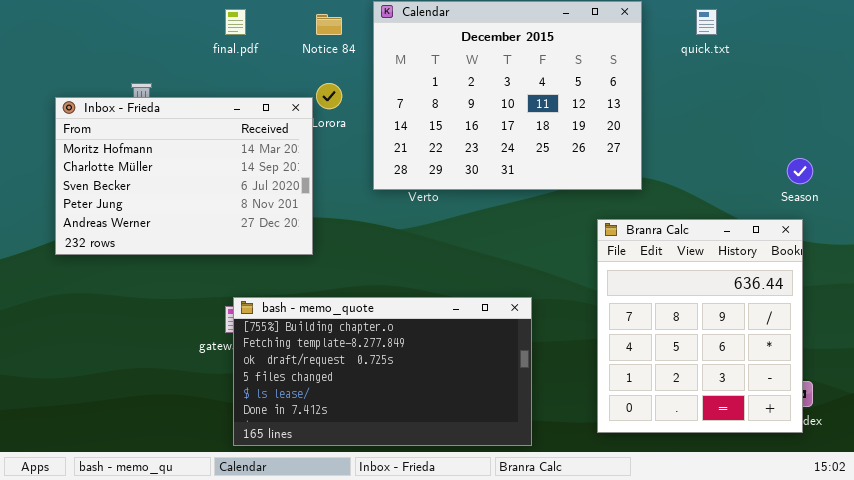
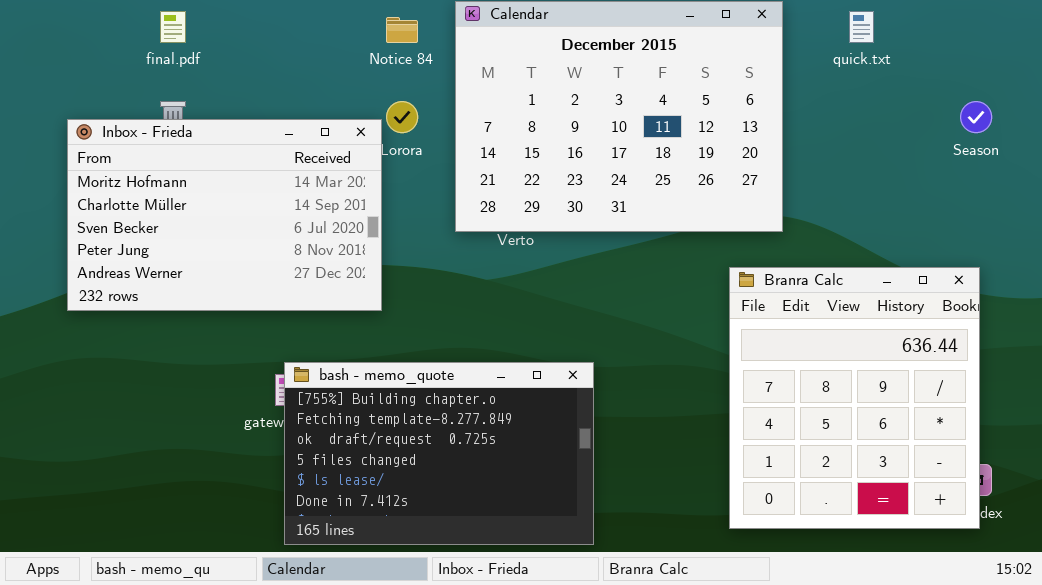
final.pdf: [225,9,246,35] -> [160,11,186,43], moved
Season: [787,158,813,184] -> [960,101,992,133], moved
bash - memo_quote: [233,297,532,446] -> [284,362,594,545], resized

